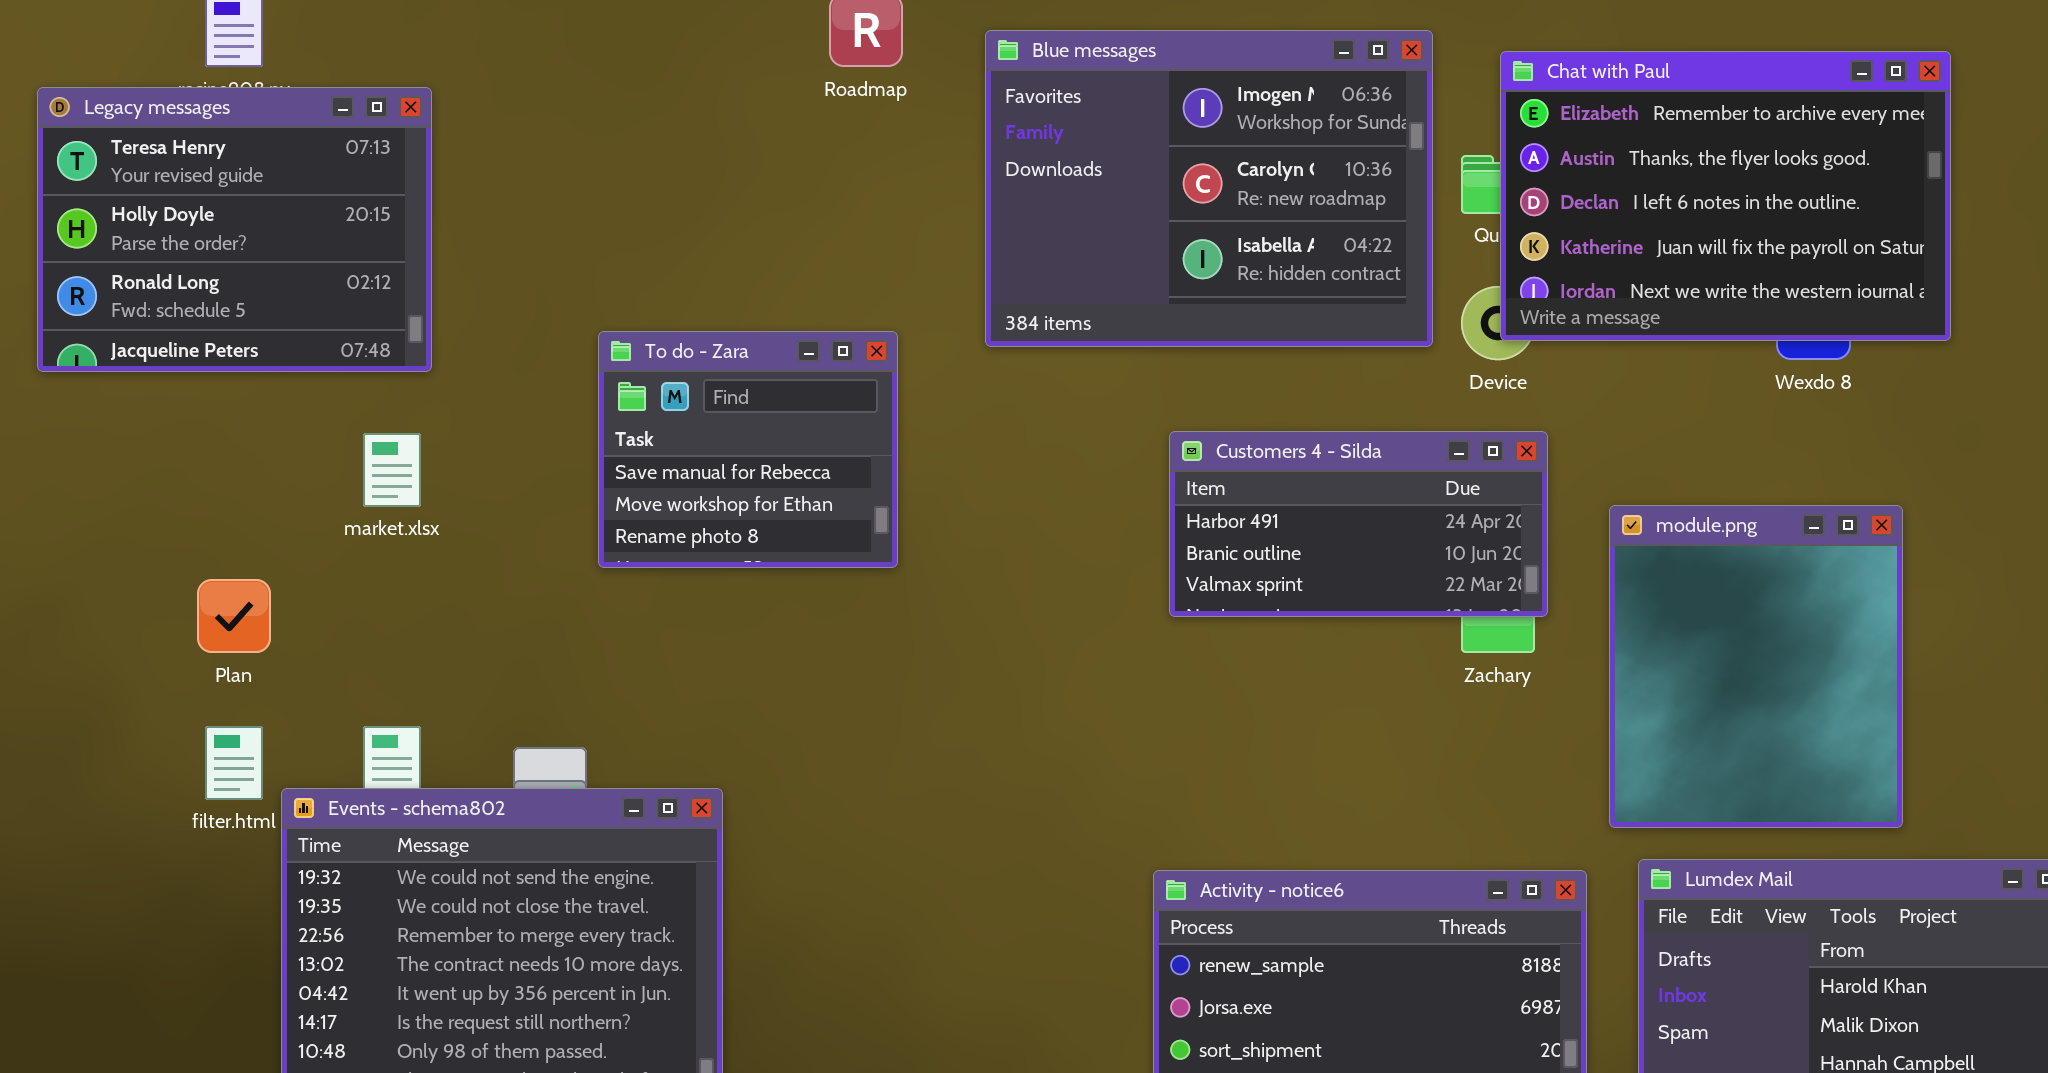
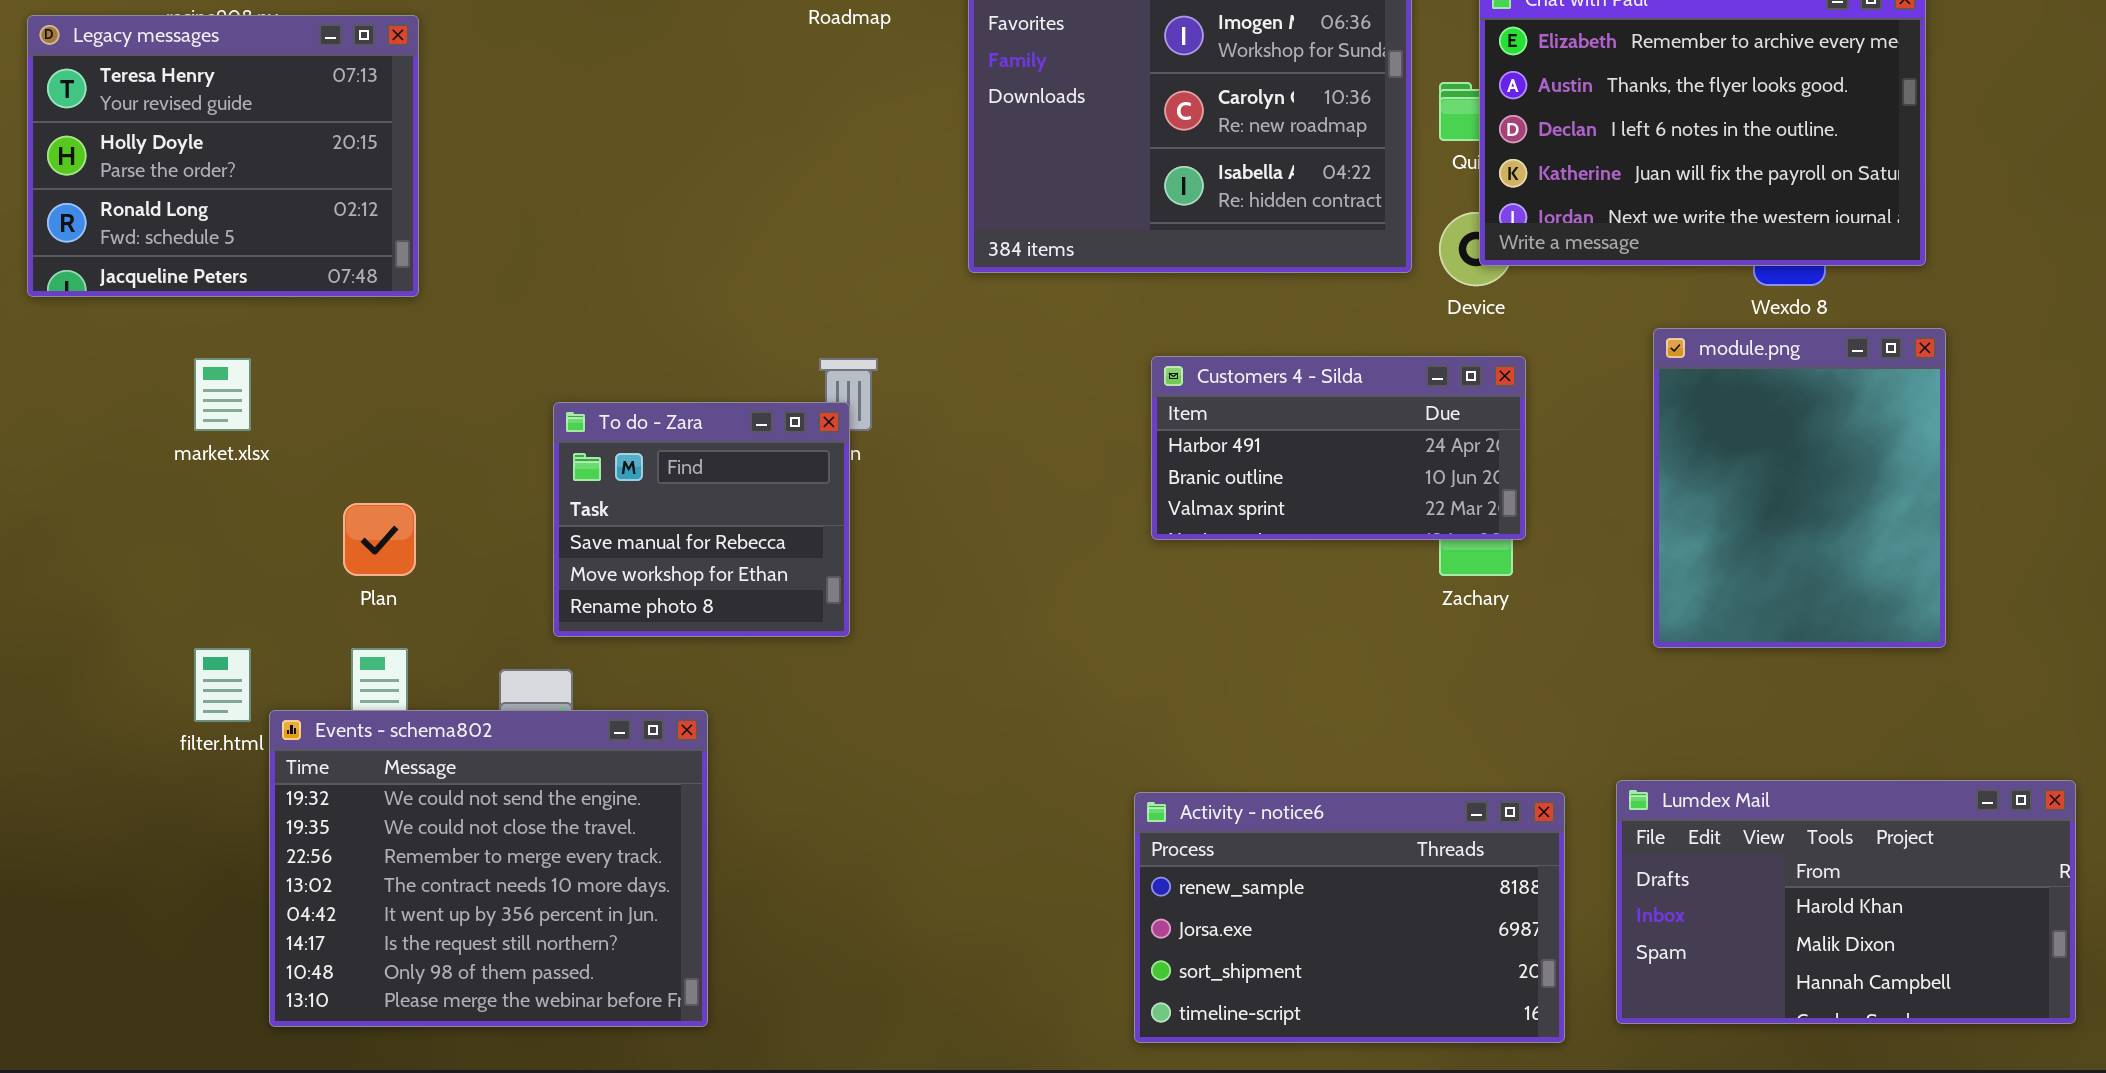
To do - Zara: [598,331,898,568] -> [553,402,850,637], moved
market.xlsx: [363,433,421,507] -> [194,358,251,431], moved
module.png: [1609,505,1903,828] -> [1653,328,1946,648], moved
Plan: [197,579,271,653] -> [343,503,416,576], moved

